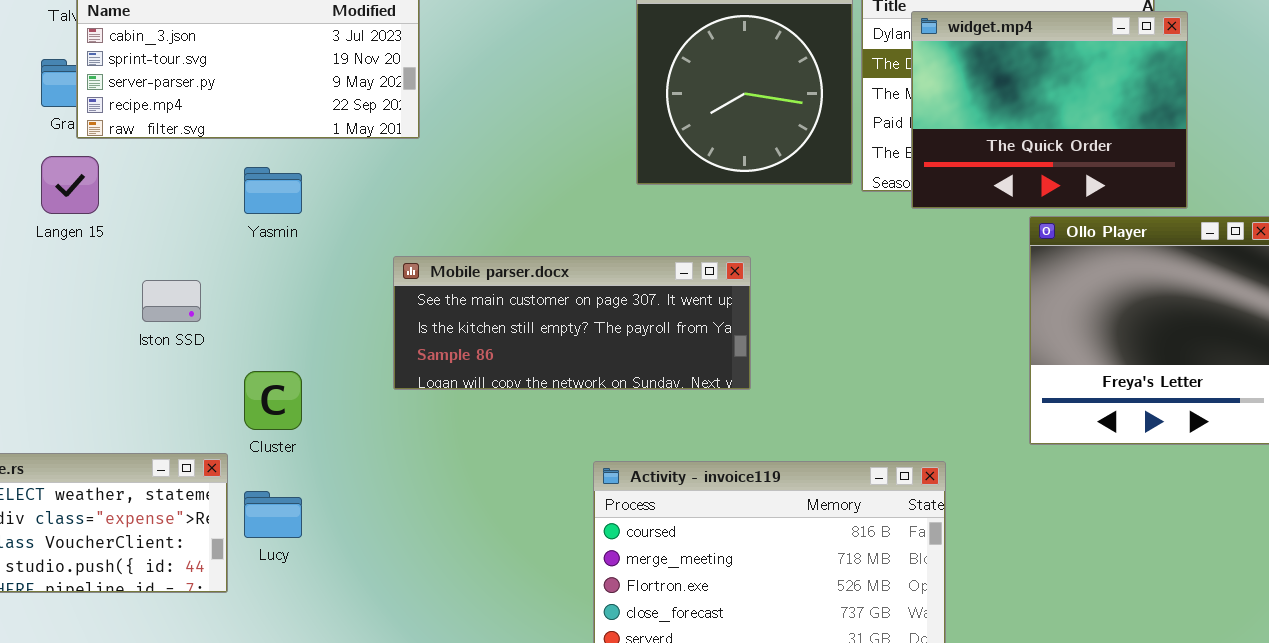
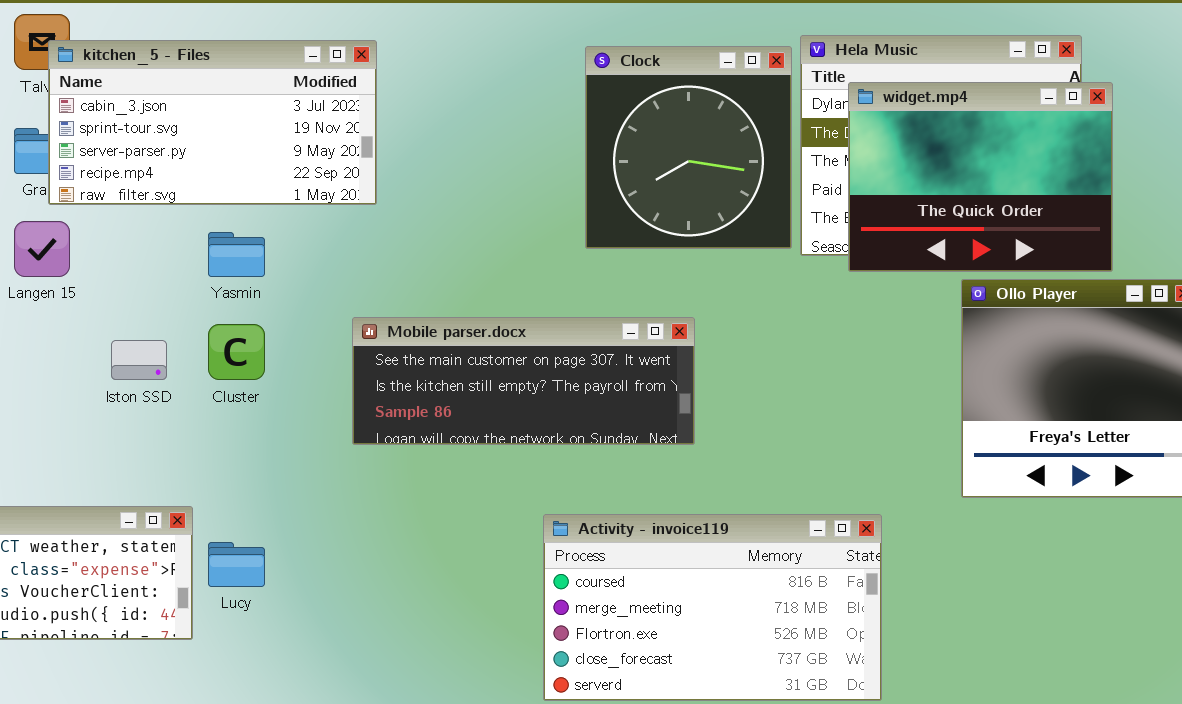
Cluster: [244,371,302,430] -> [208,324,265,380], moved

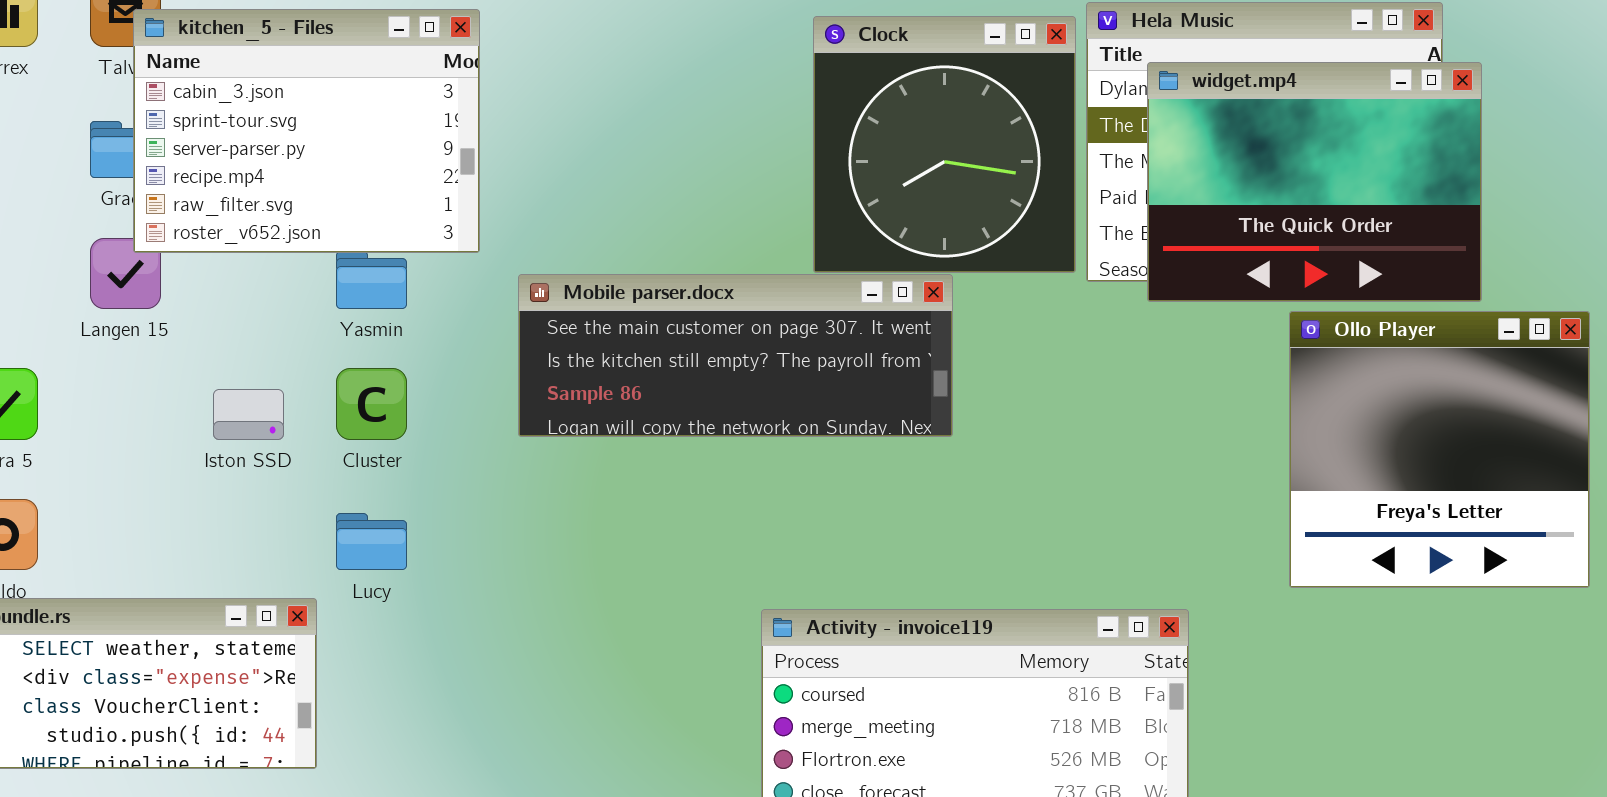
kitchen_5 - Files: [48,40,377,205] -> [133,9,480,253], resized
Mobile parser.docx: [352,317,695,445] -> [518,274,953,437], moved
Lucy: [208,542,265,587] -> [336,513,407,570], moved

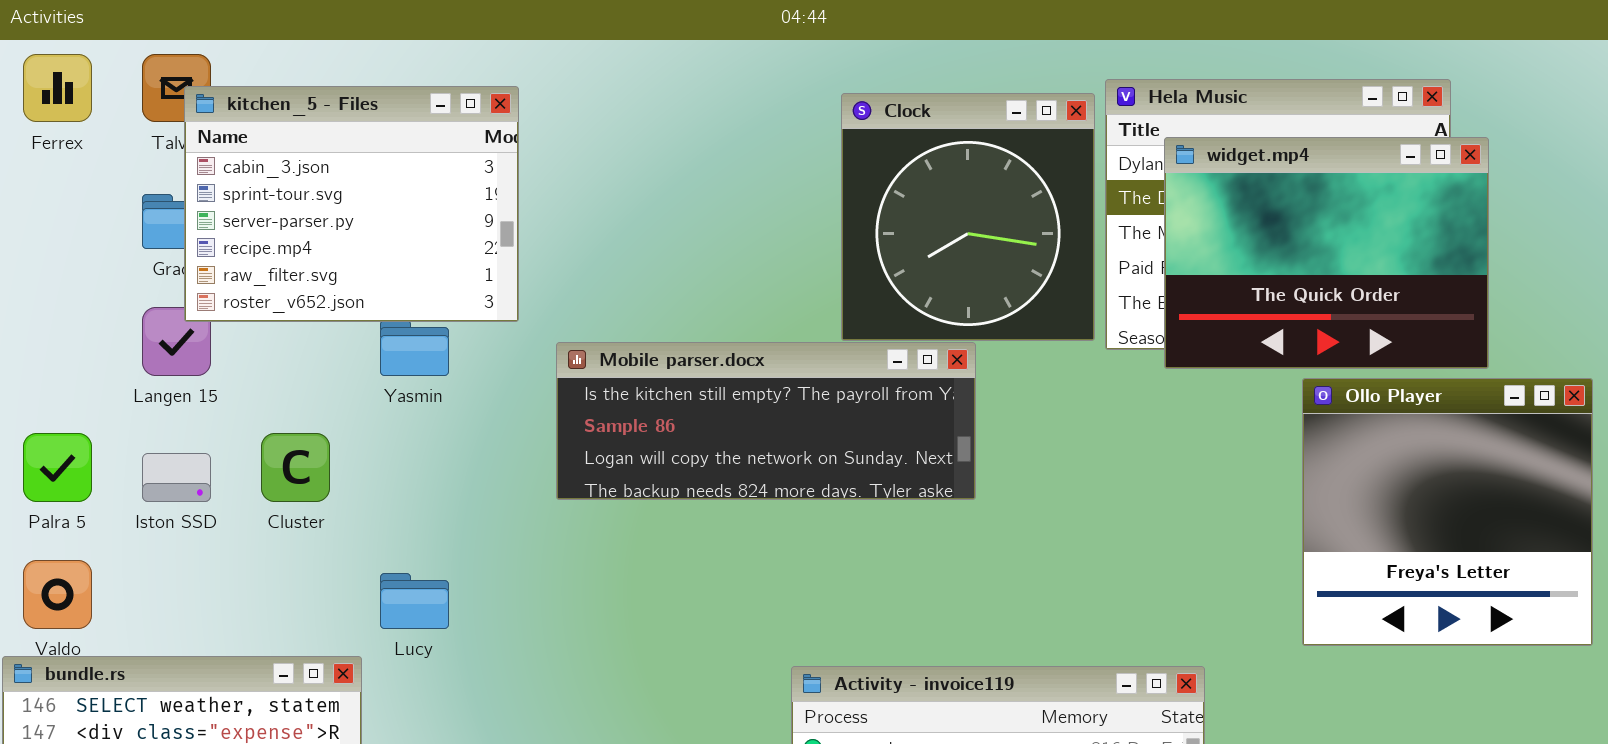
Mobile parser.docx: [518,274,953,437] -> [556,342,976,500], scrolled down 1 row
Cluster: [336,368,407,440] -> [261,433,330,502], moved
Iston SSD: [213,389,284,440] -> [142,453,211,502], moved

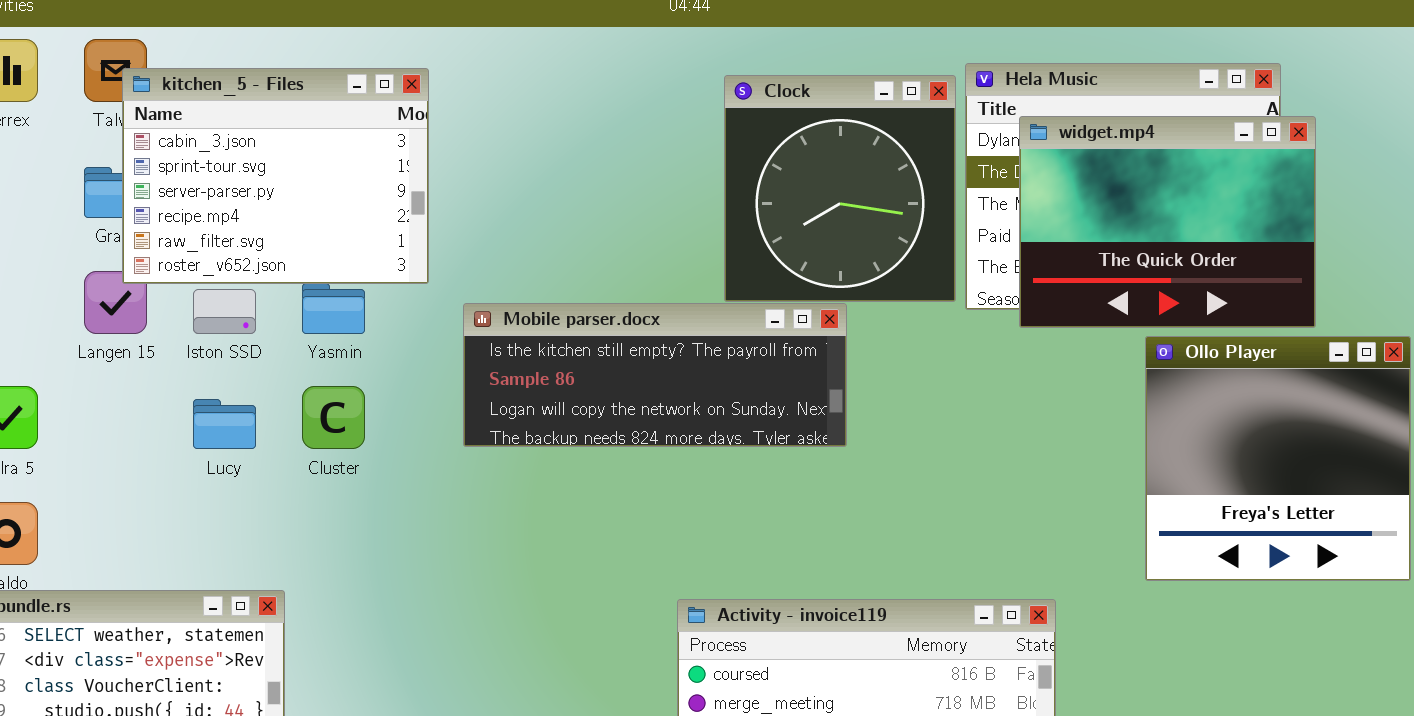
Cluster: [261,433,330,502] -> [302,386,365,449], moved
Iston SSD: [142,453,211,502] -> [193,289,256,334], moved
Lucy: [380,573,449,629] -> [193,399,256,449], moved

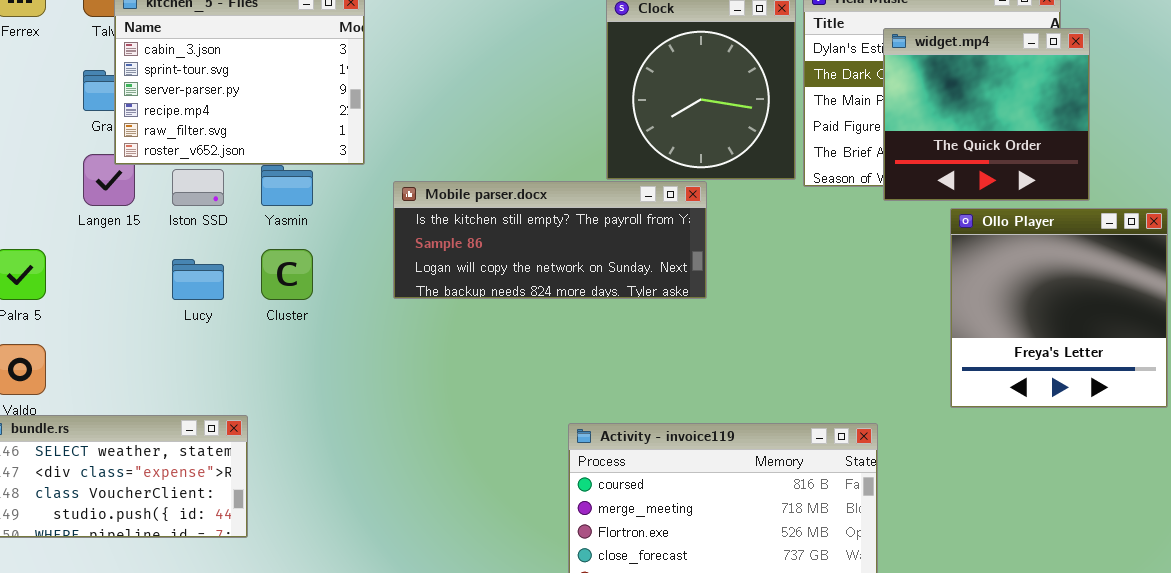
widget.mp4: [1019,116,1316,328] -> [883,28,1090,201], resized

